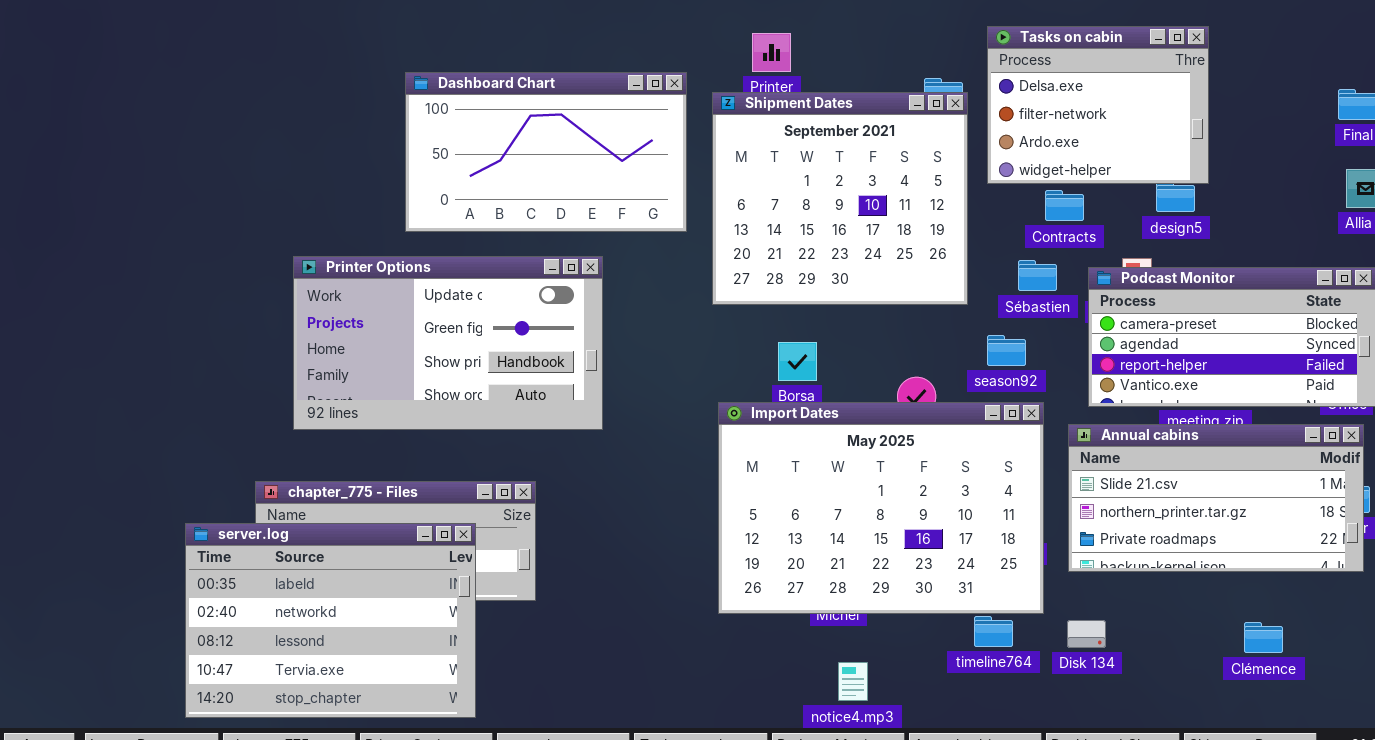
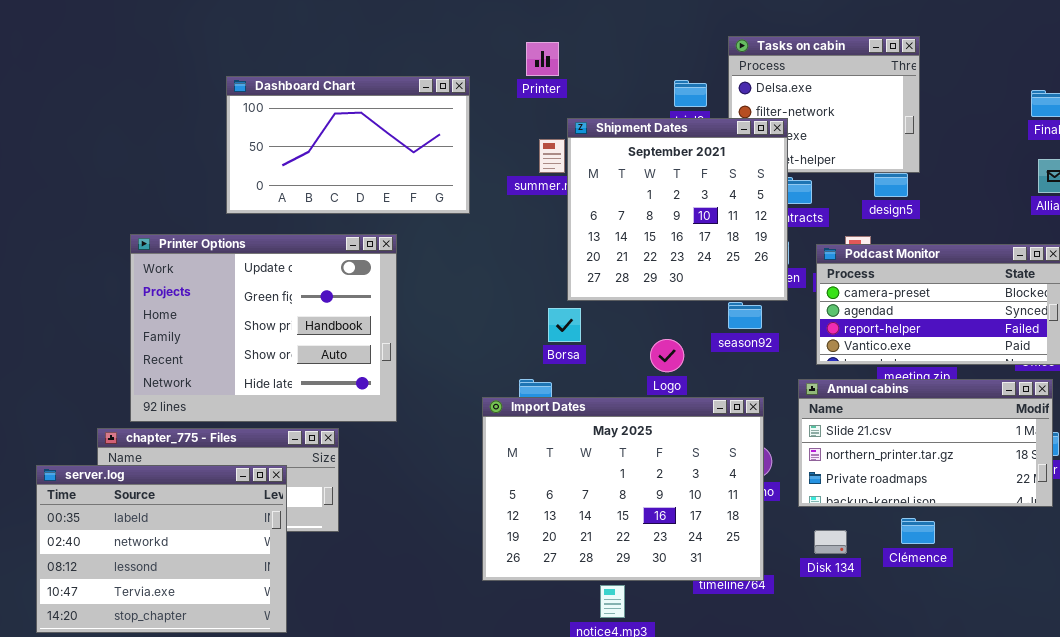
Shipment Dates: [712,92,968,305] -> [567,118,788,301], moved
Printer Options: [293,256,603,430] -> [130,234,397,422], resized
Import Dates: [718,402,1044,614] -> [482,397,764,581], moved
Disk 134: [1067,620,1106,648] -> [814,530,847,554], moved
Clémence: [1244,622,1283,653] -> [901,518,935,544], moved

